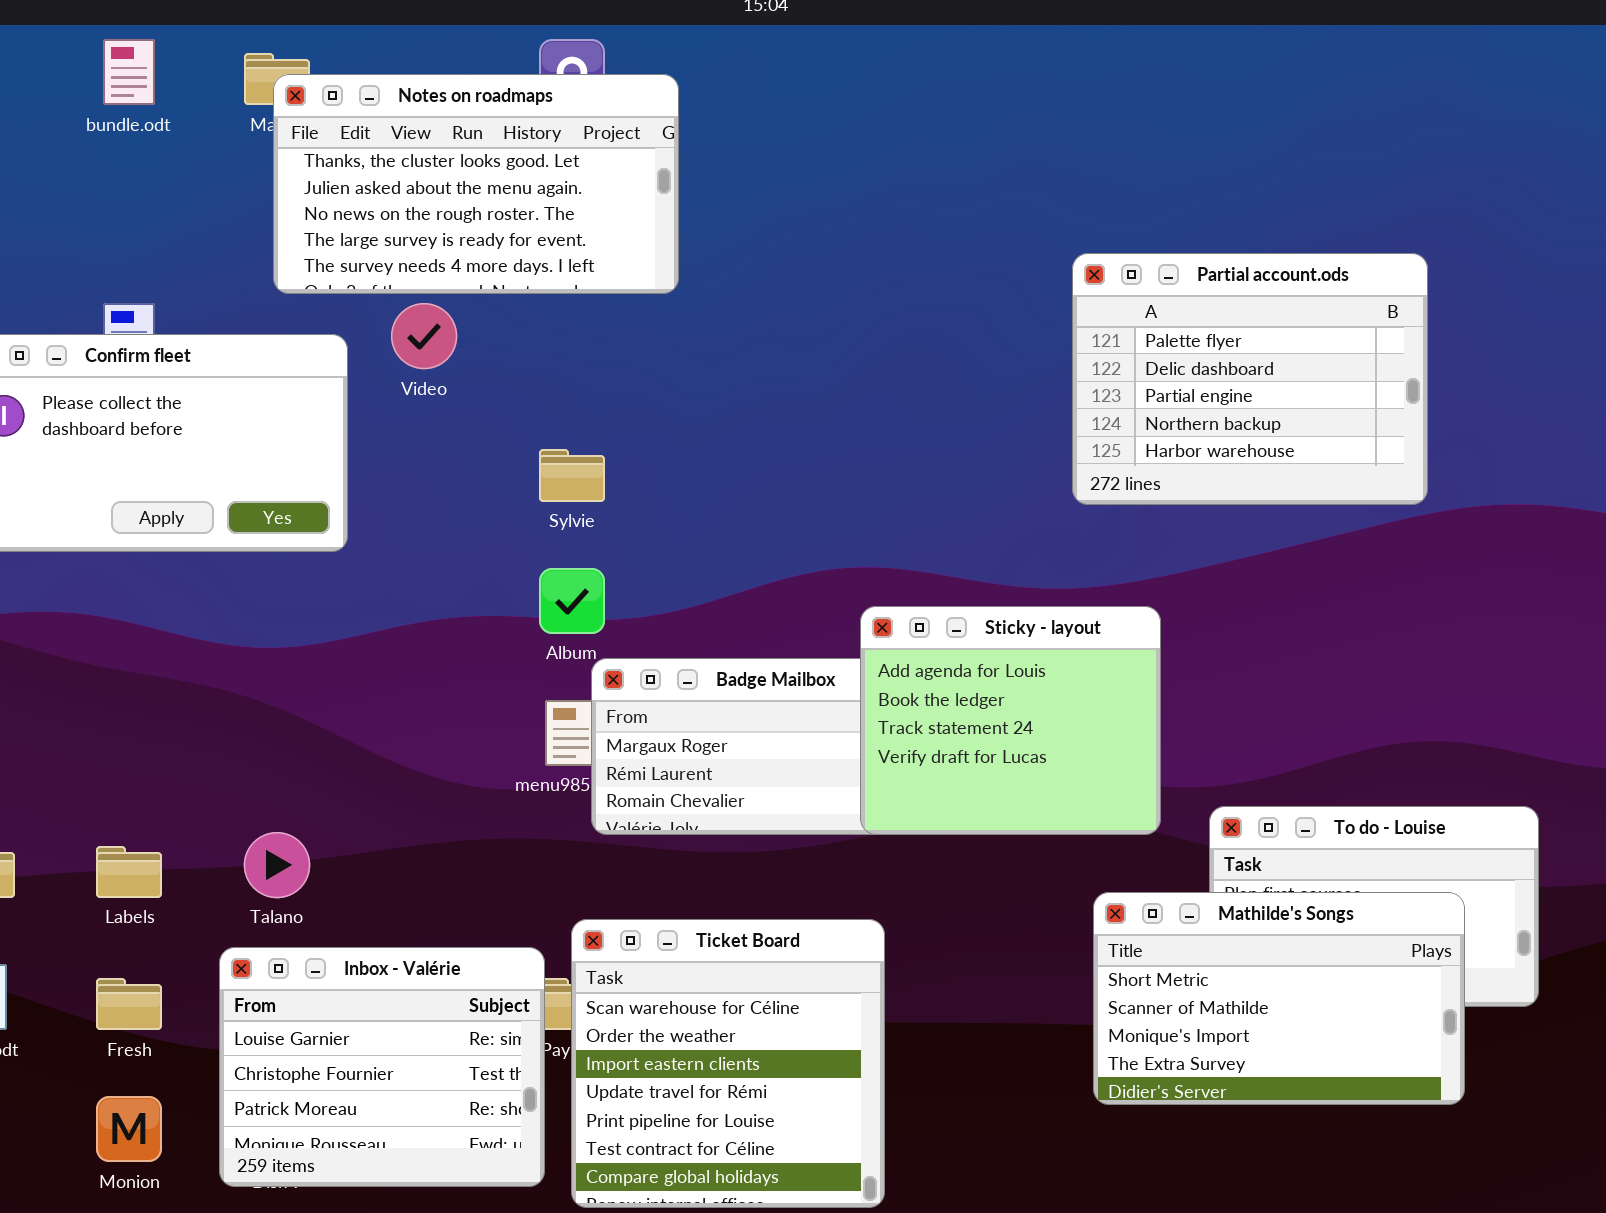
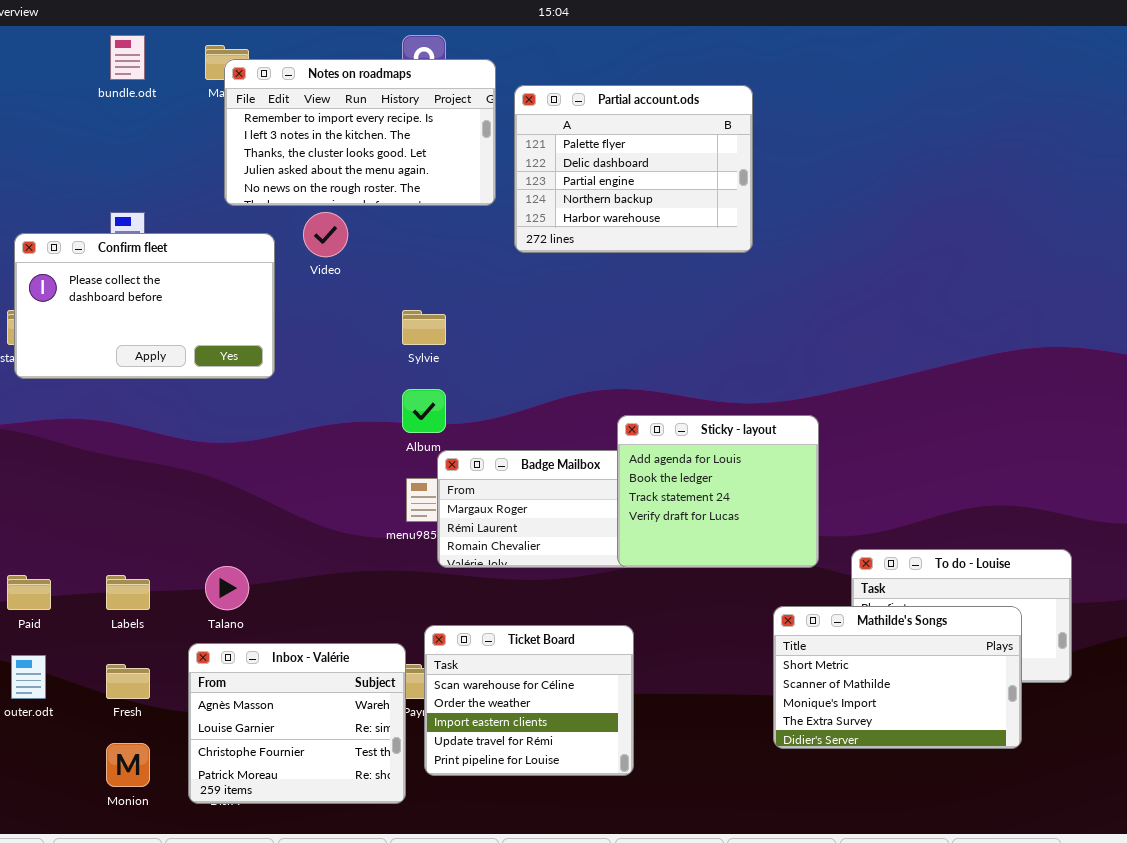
Notes on roadmaps: [273,74,679,294] -> [224,59,496,206], scrolled up 2 rows
Partial account.ods: [1072,253,1428,505] -> [514,85,753,253], moved
Ticket Board: [571,919,885,1208] -> [424,625,634,776], resized
Inbox - Valérie: [219,947,545,1187] -> [188,643,406,804], scrolled up 1 row

